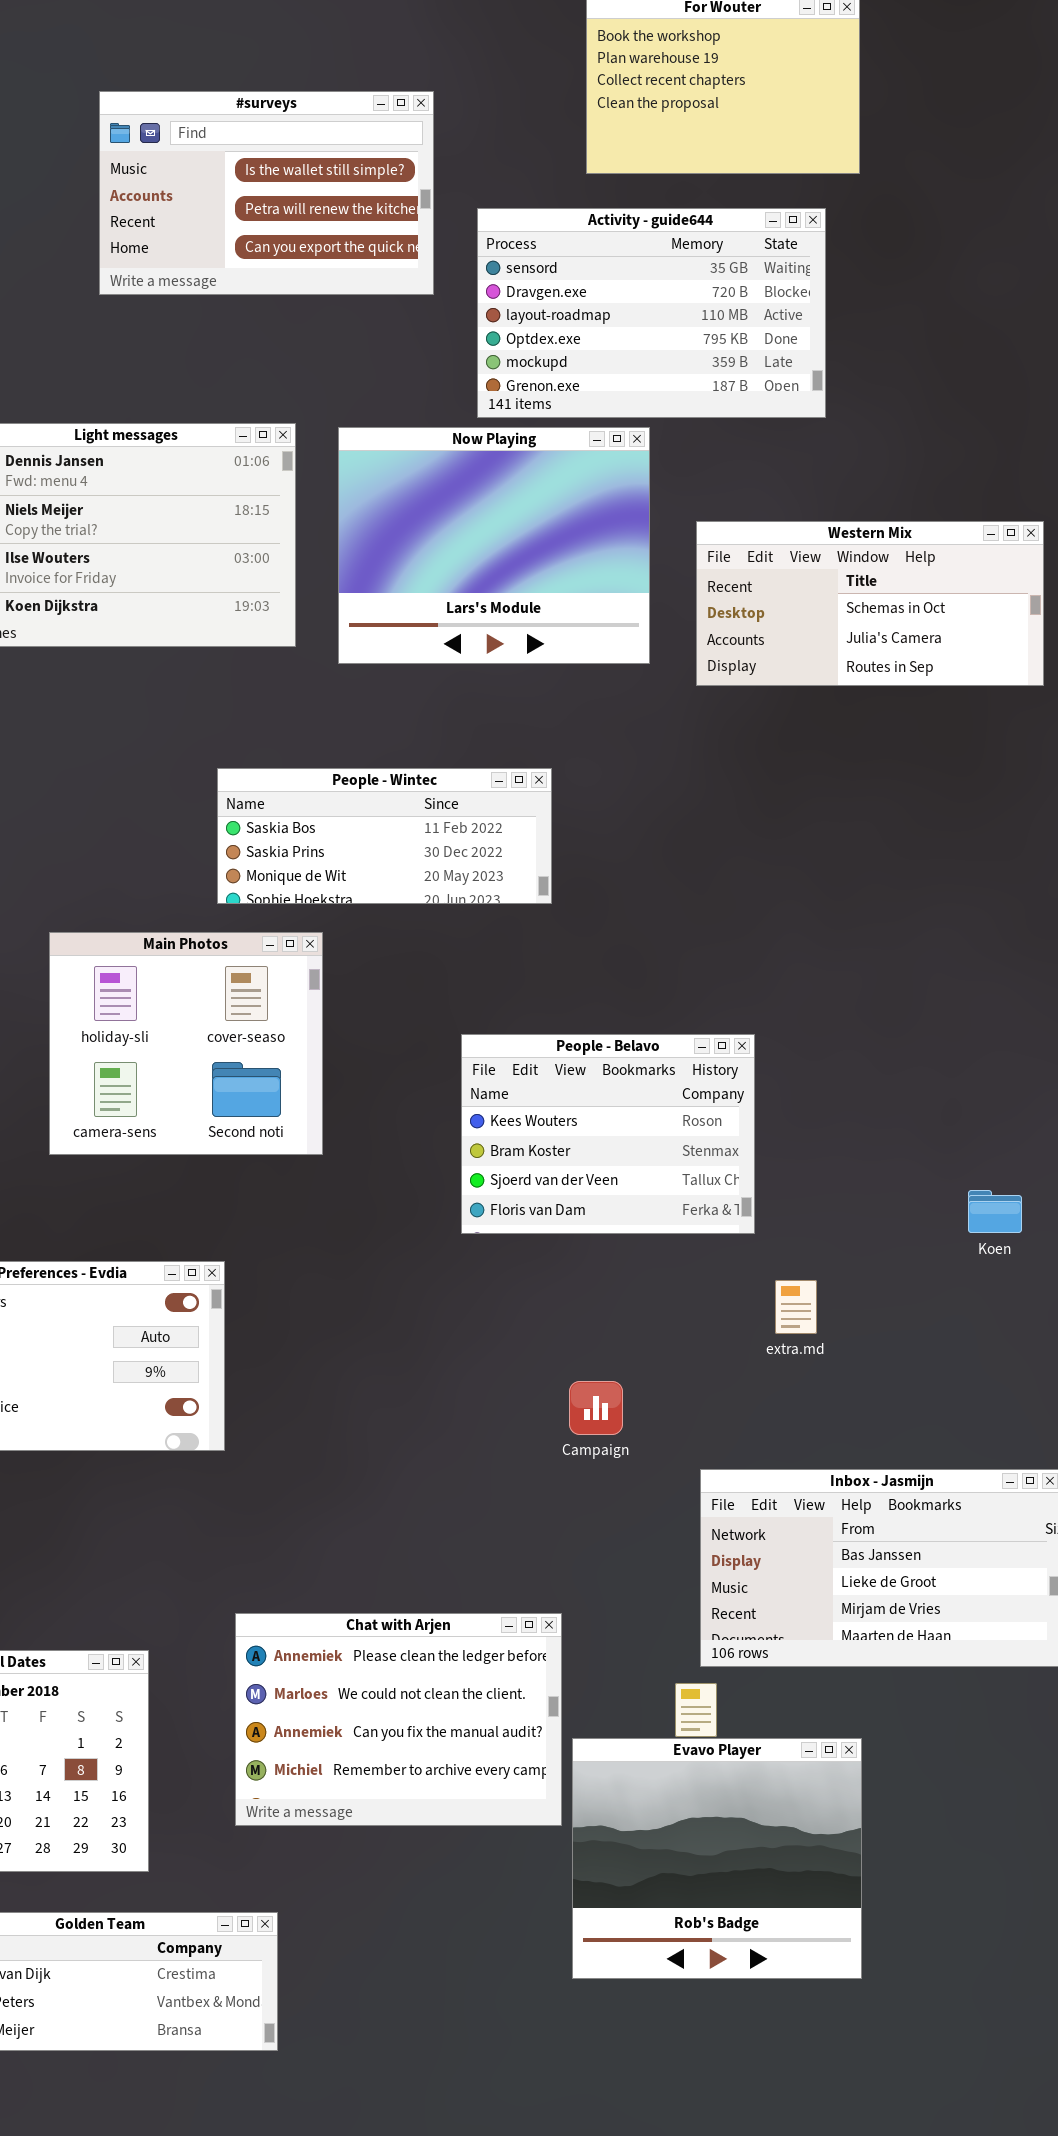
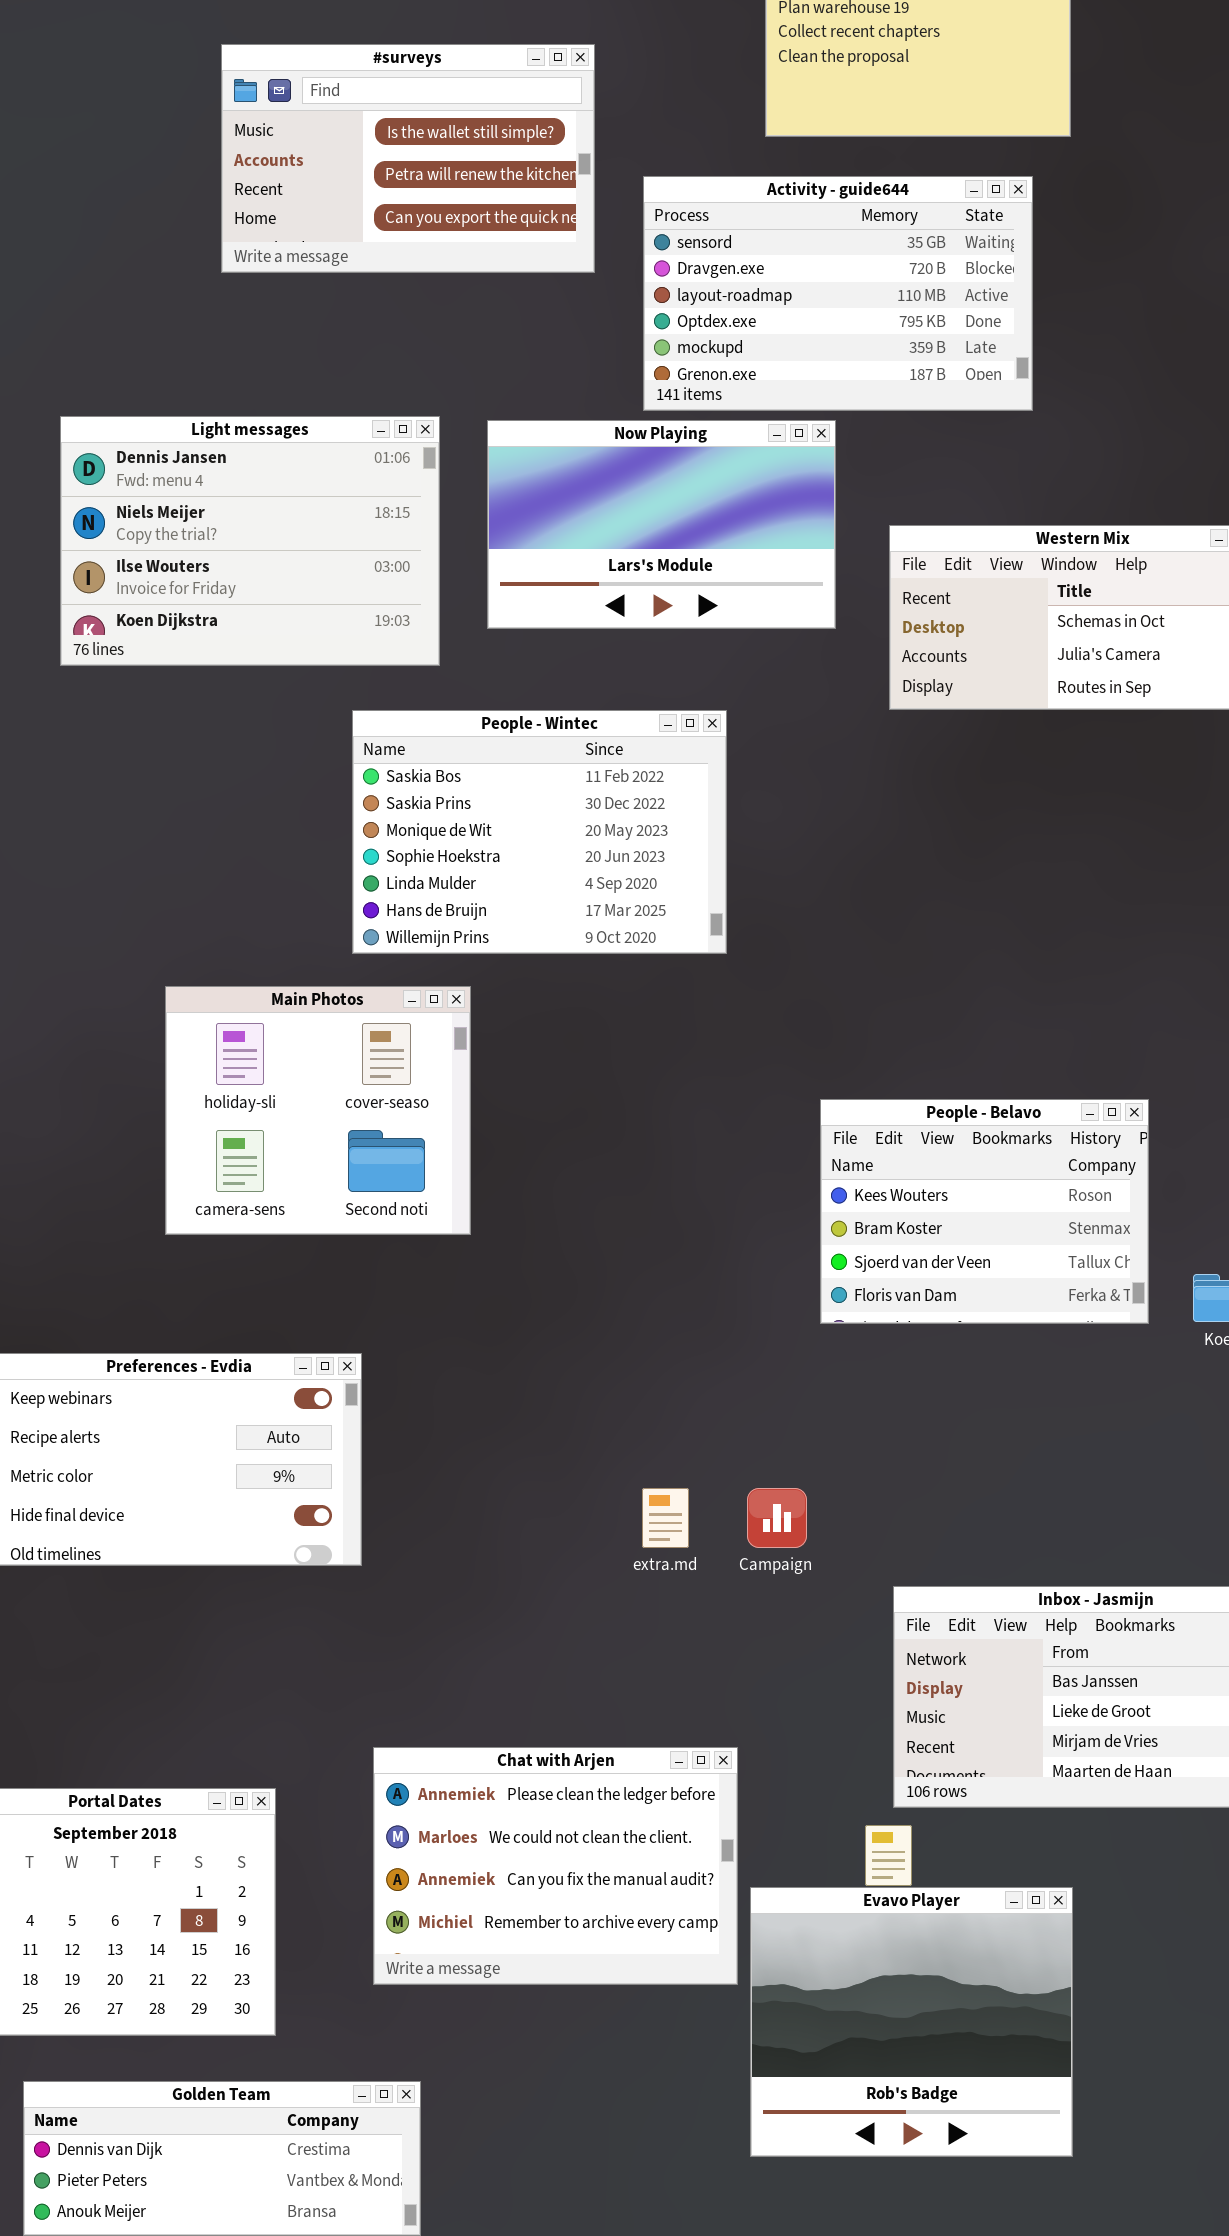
Now Playing: [338,427,650,664] -> [487,420,836,629], resized
People - Wintec: [217,768,552,904] -> [352,710,727,954], resized
People - Belavo: [461,1034,755,1234] -> [820,1099,1149,1324], moved
extra.md: [775,1280,817,1334] -> [642,1488,689,1548], moved

